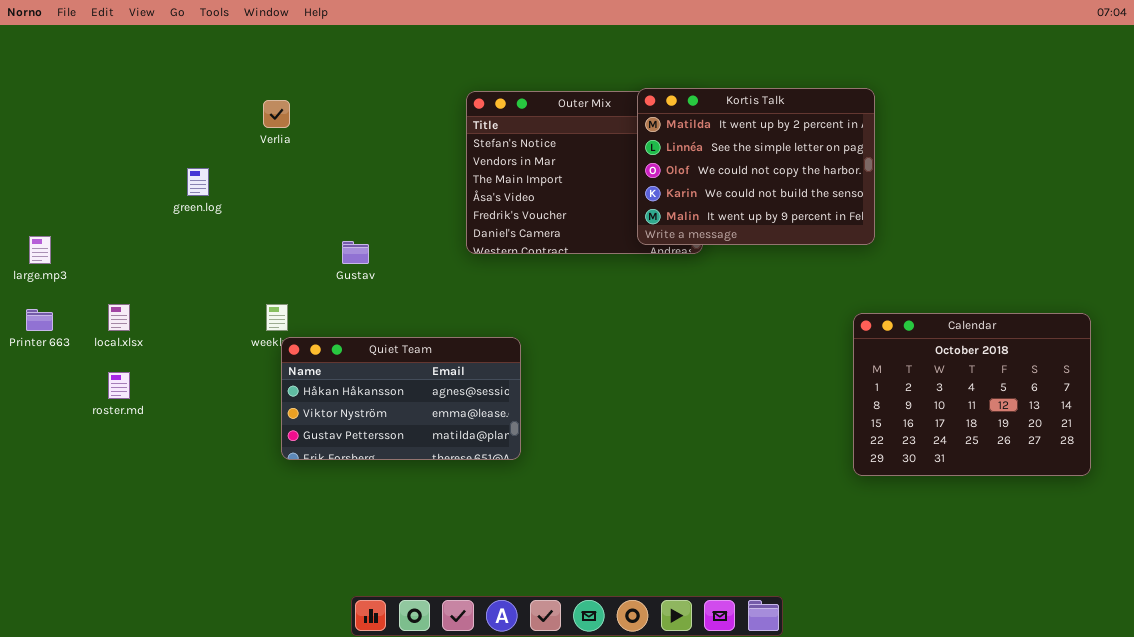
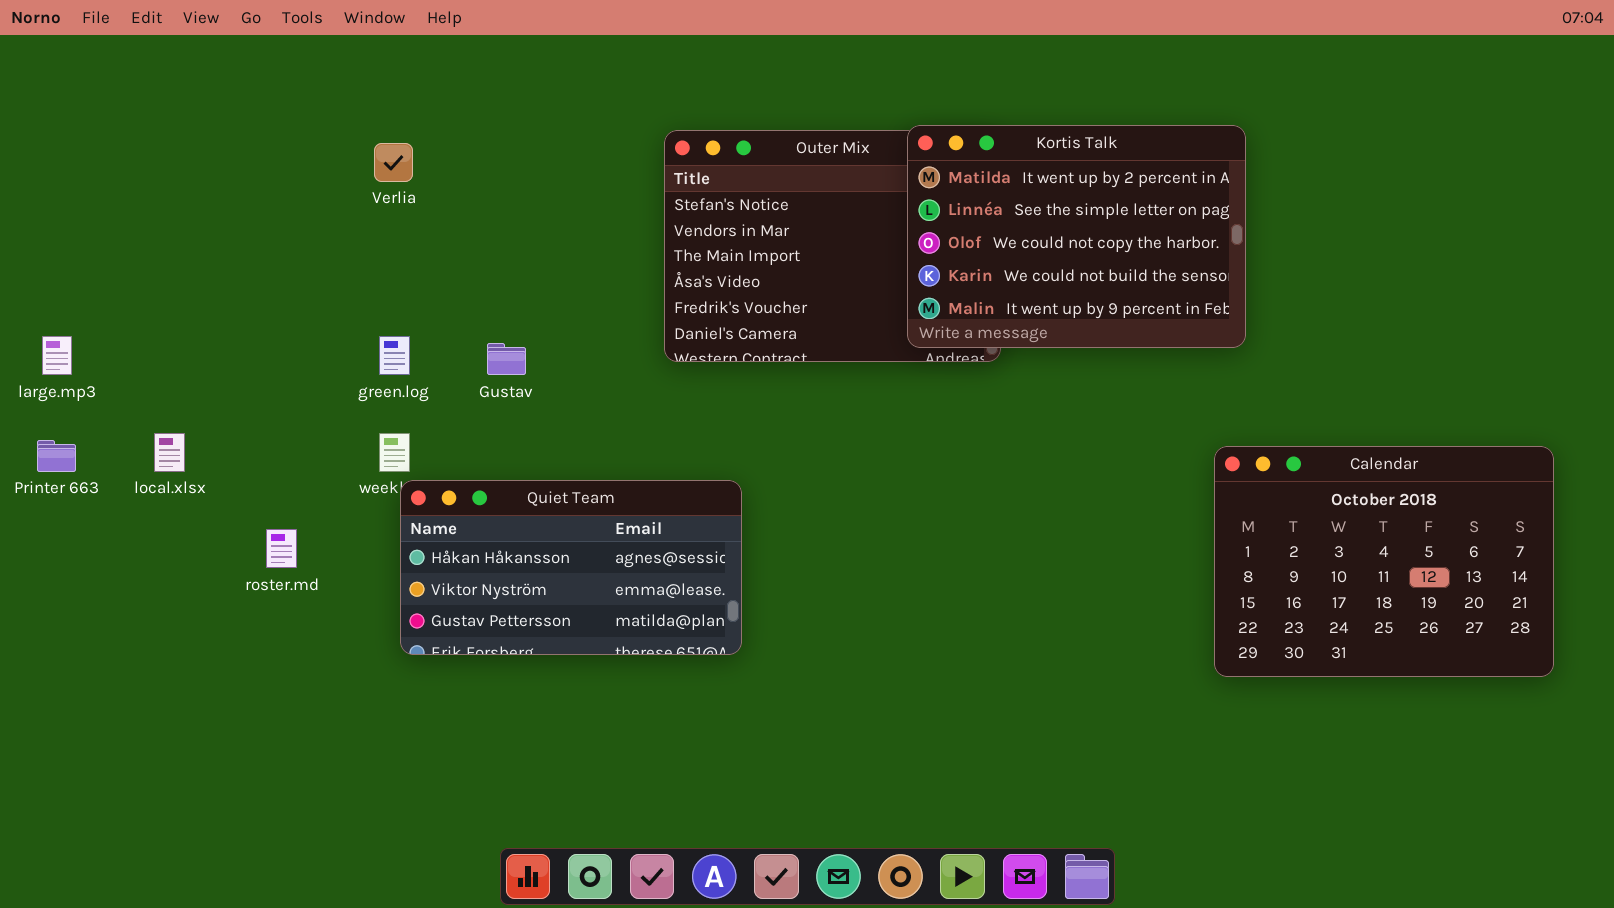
green.log: [187,168,209,196] -> [379,336,410,375], moved
roster.md: [108,372,130,399] -> [266,529,297,568], moved

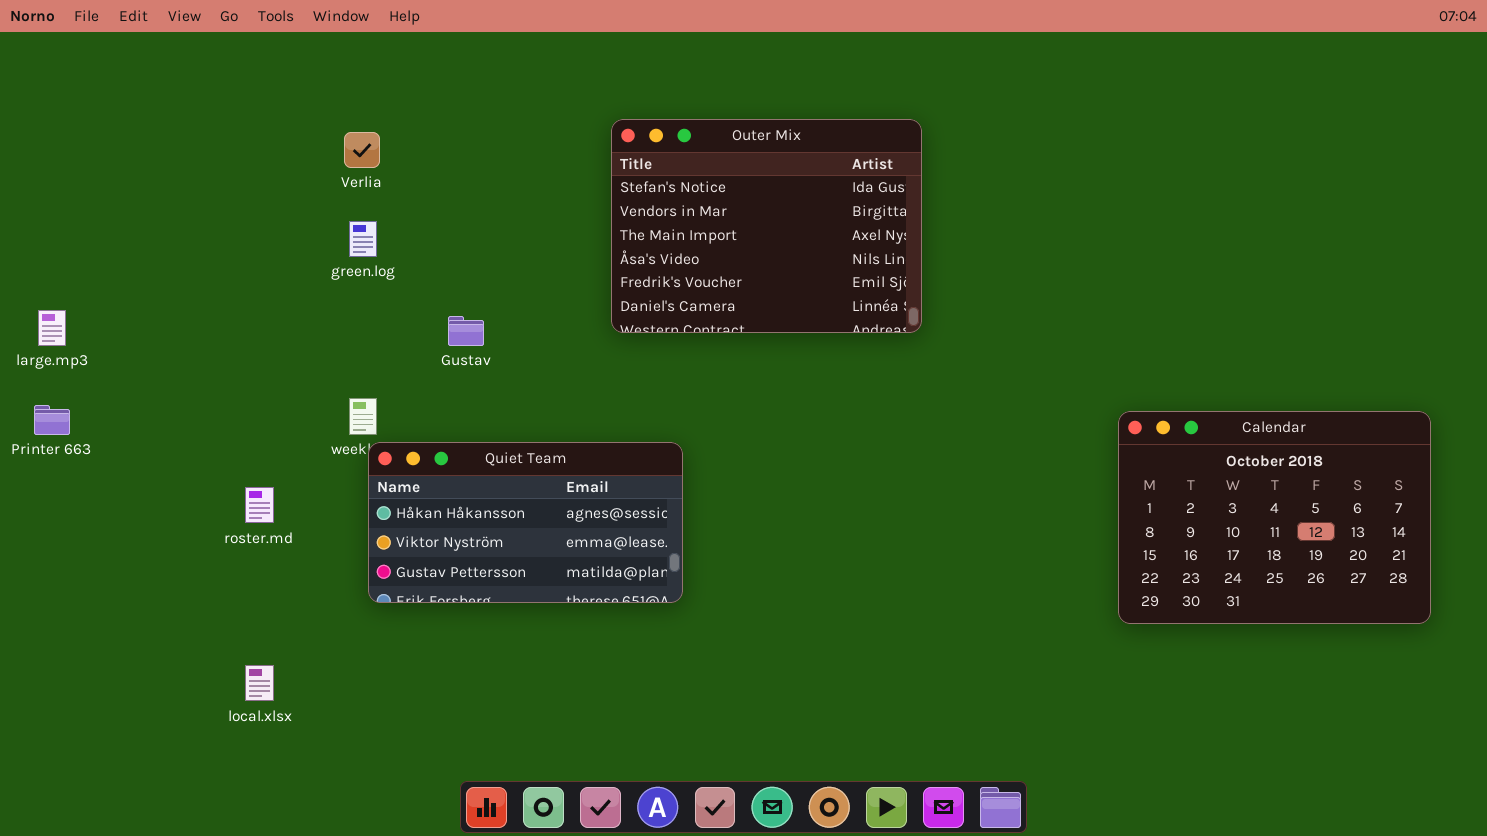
Kortis Talk: [907,125,1246,348] -> none, closed
green.log: [379,336,410,375] -> [349,221,377,257], moved
local.xlsx: [154,433,185,472] -> [245,665,274,701], moved

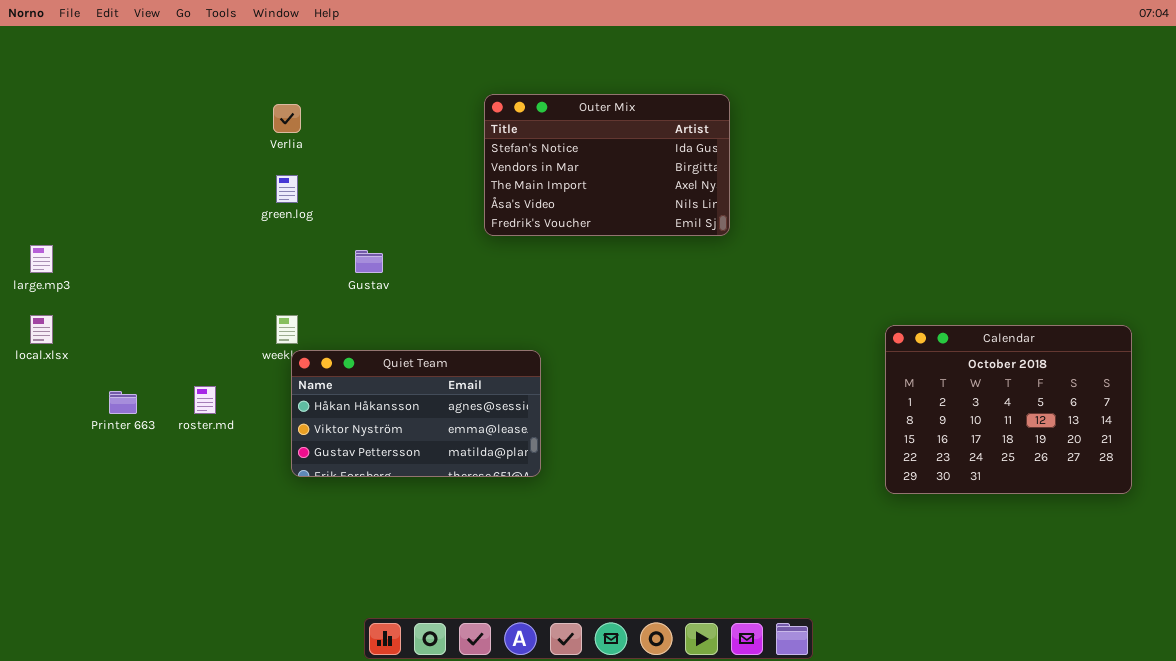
Outer Mix: [611,119,922,333] -> [484,94,730,236], resized
Printer 663: [34,405,70,435] -> [109,391,137,414], moved
local.xlsx: [245,665,274,701] -> [30,315,53,344], moved

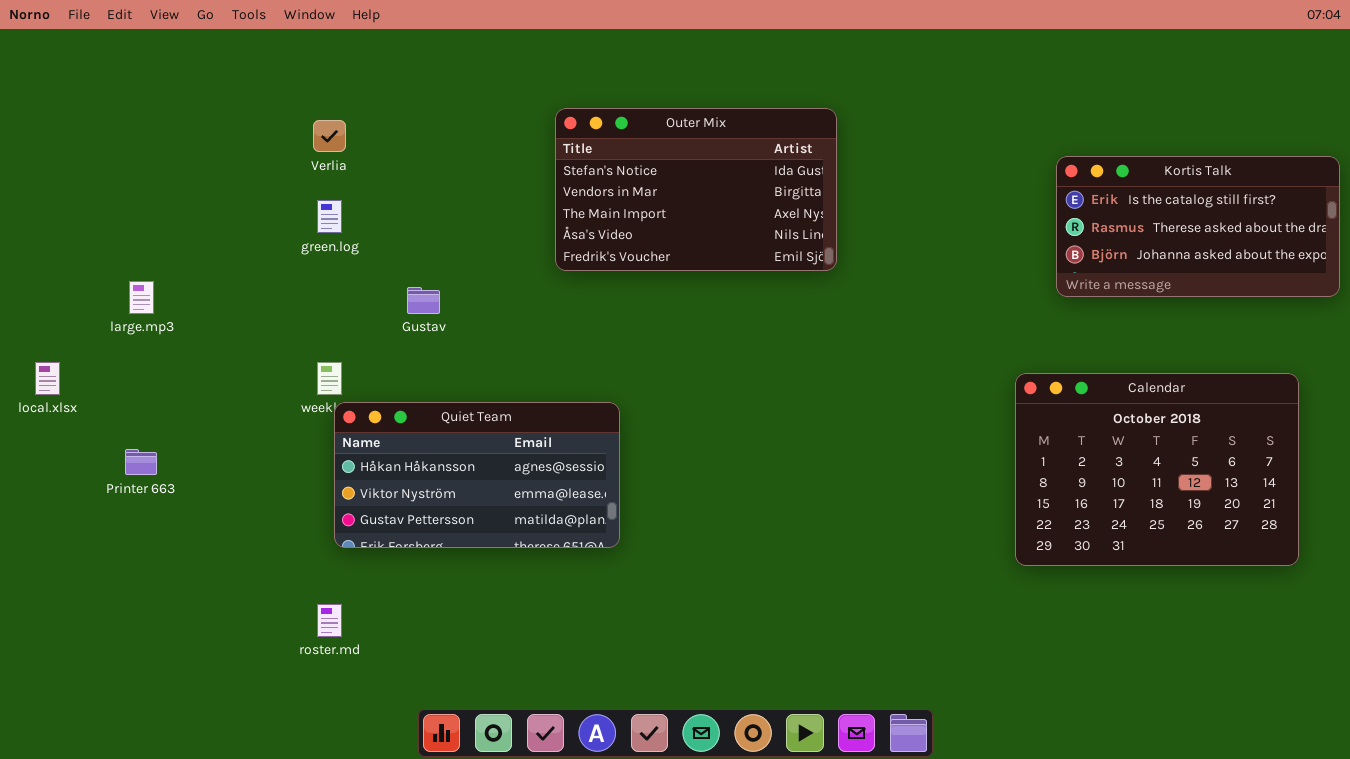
Kortis Talk: none -> [1056,156,1340,297], opened
large.mp3: [30,245,53,273] -> [129,281,154,314], moved
roster.md: [194,386,216,414] -> [317,604,342,637], moved

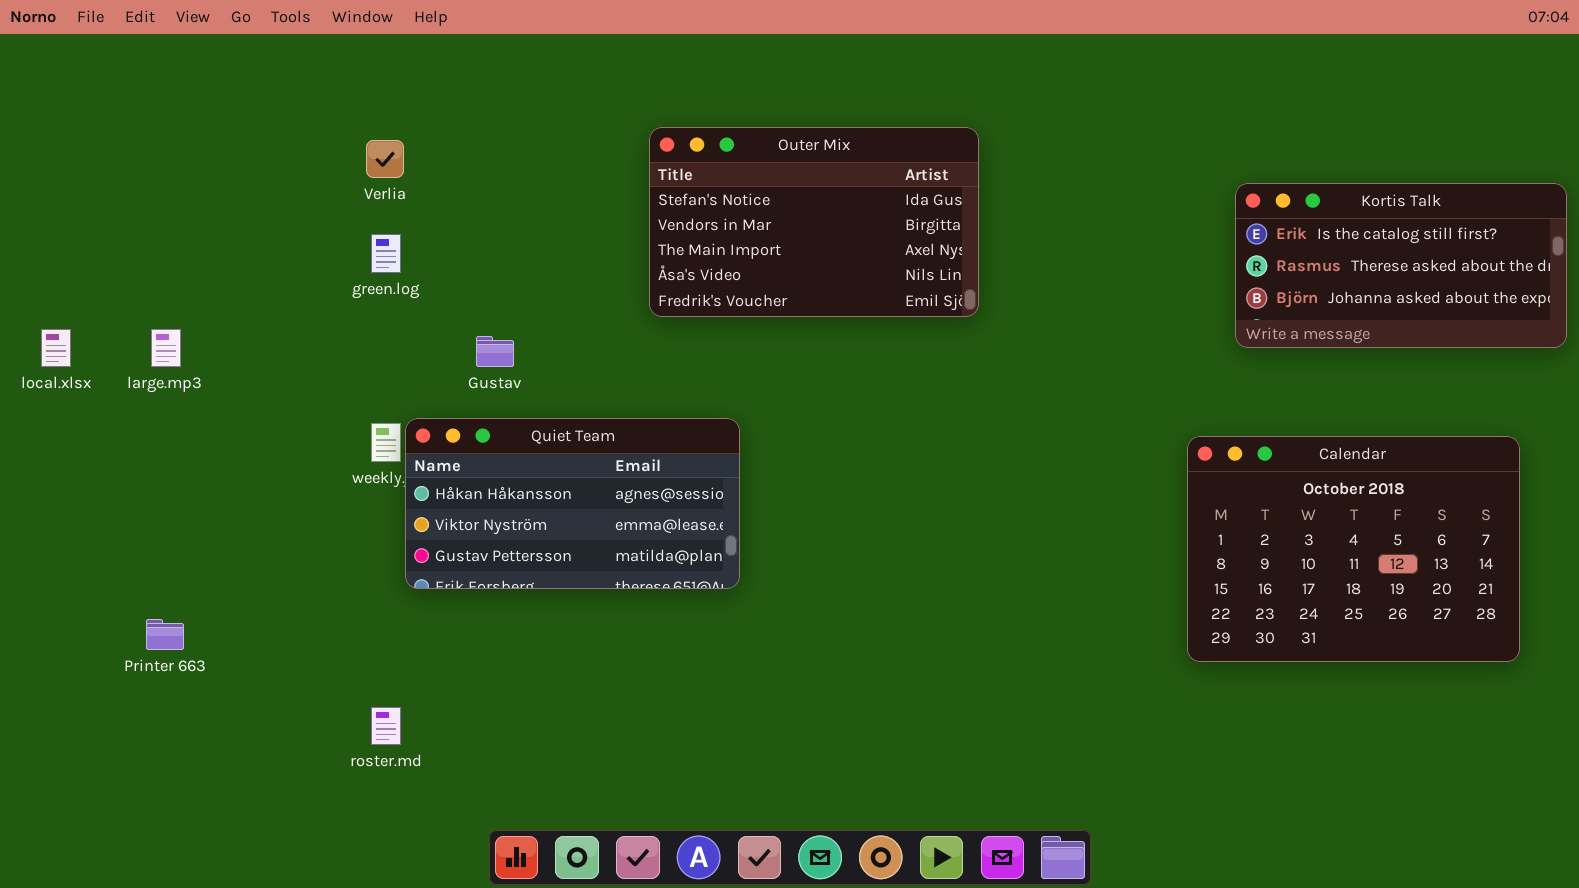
local.xlsx: [35,362,60,395] -> [41,329,71,367], moved
Quiet Team: [334,402,620,548] -> [405,418,740,589], moved
Printer 663: [125,449,157,475] -> [146,619,184,650], moved

